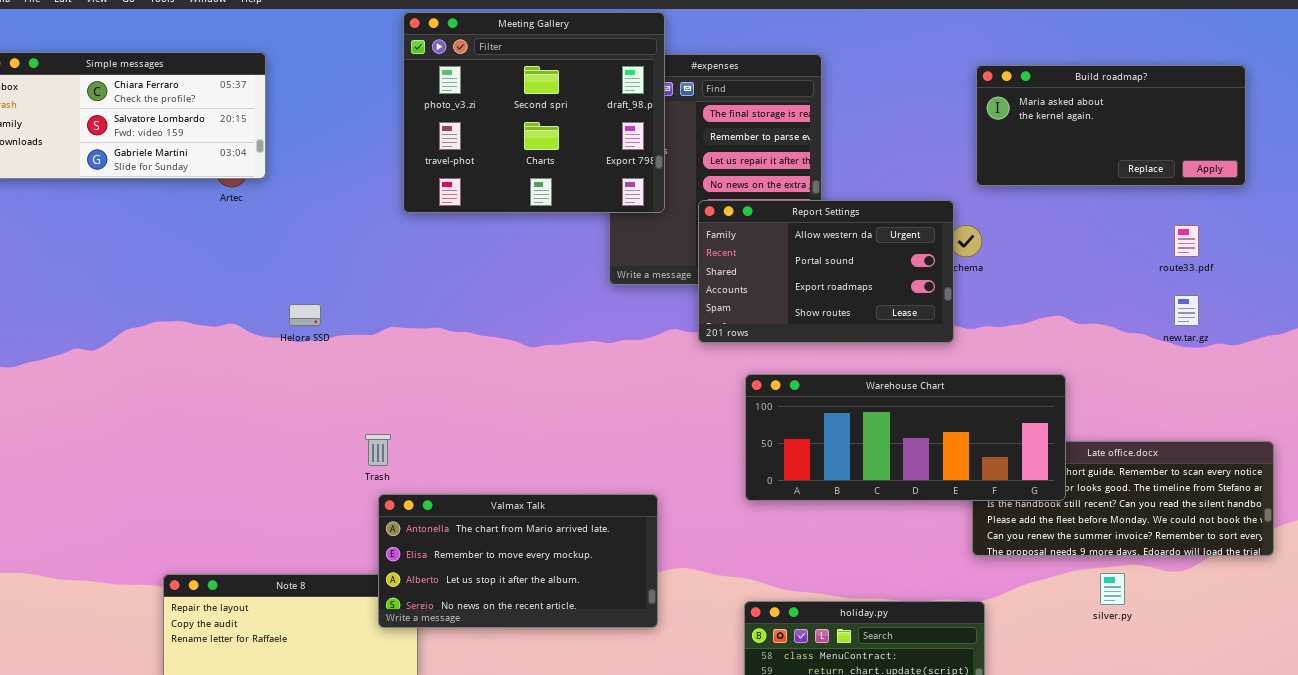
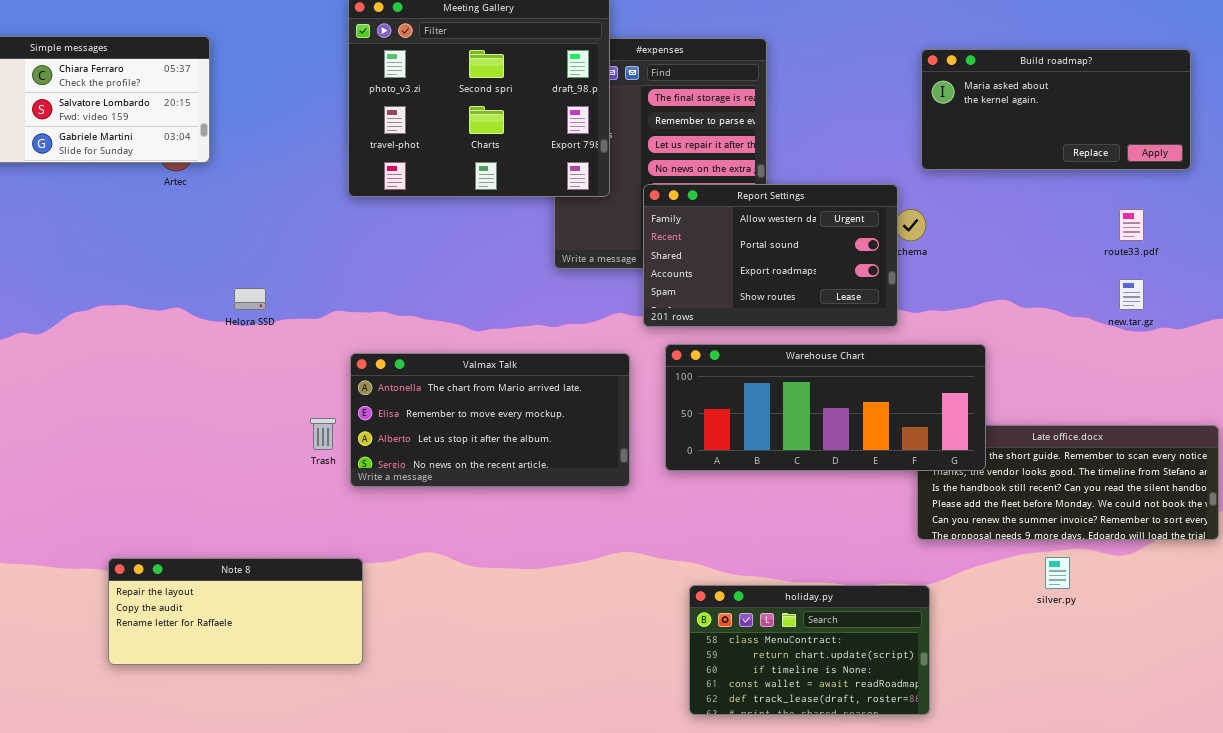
Warehouse Chart: [745,374,1066,501] -> [665,344,986,471], moved
Valmax Talk: [378,494,658,628] -> [350,353,630,487], moved

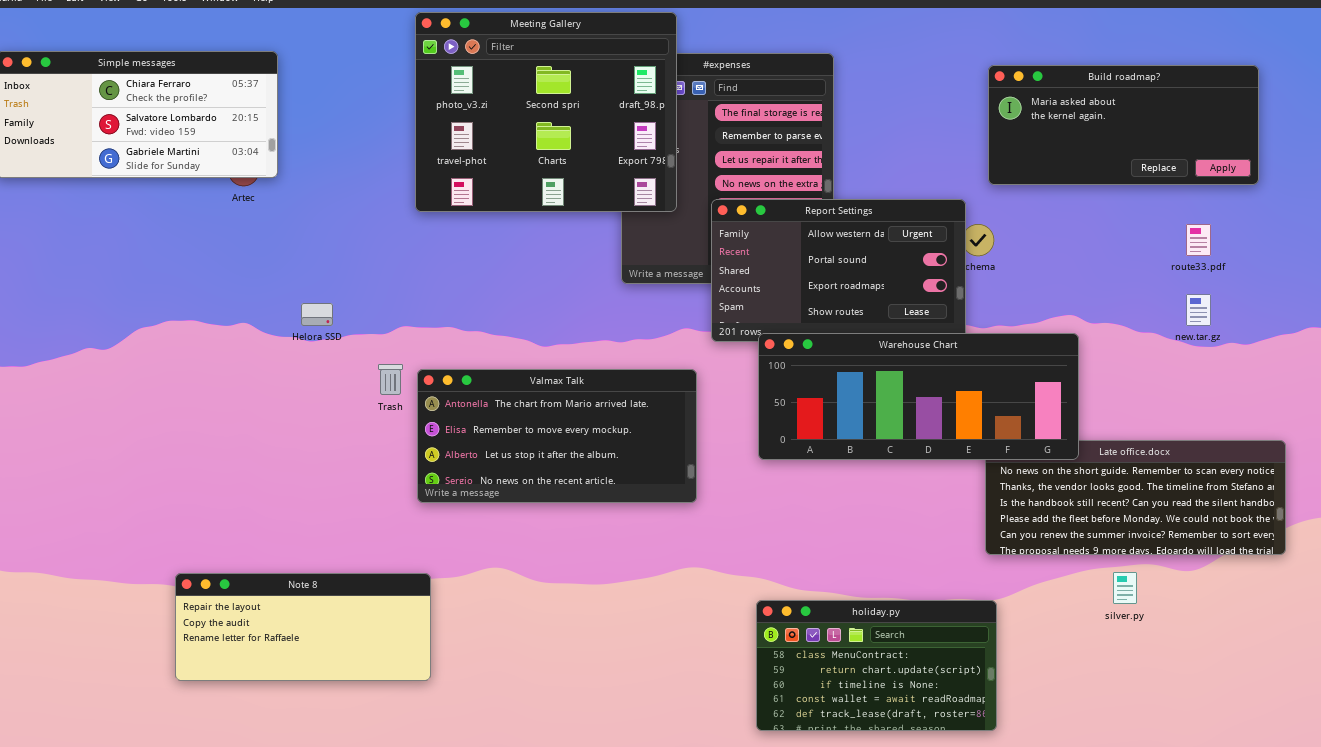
Warehouse Chart: [665,344,986,471] -> [758,333,1079,460], moved
Trash: [310,418,336,450] -> [378,364,403,395], moved

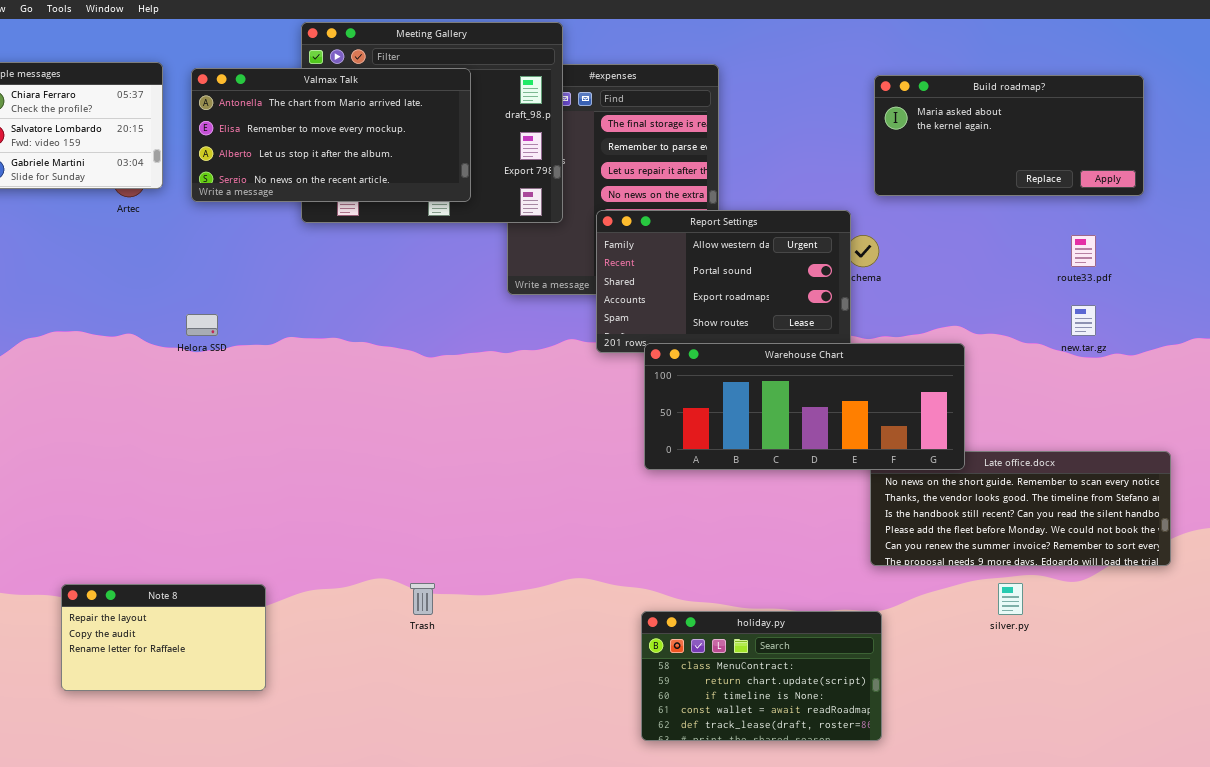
Trash: [378,364,403,395] -> [410,583,435,615], moved
Valmax Talk: [417,369,697,503] -> [191,68,471,202], moved
Note 8: [175,573,431,681] -> [61,584,266,691], resized

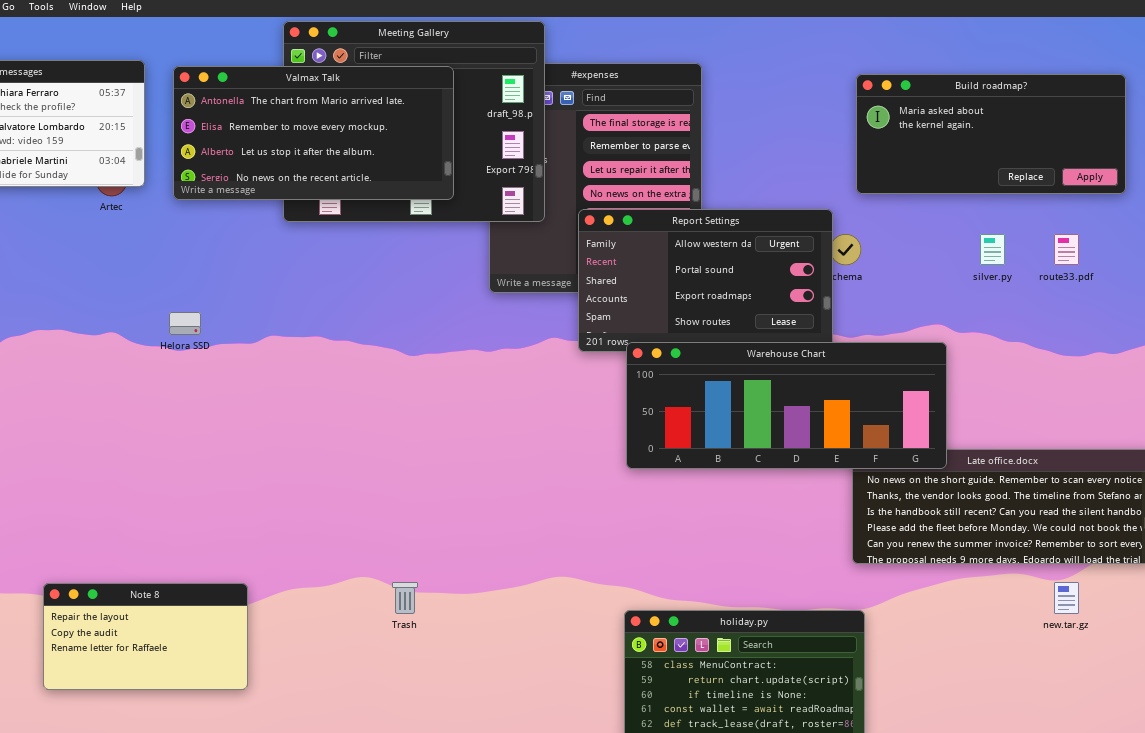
new.tar.gz: [1071,305,1096,336] -> [1054,582,1079,614], moved
silver.py: [998,583,1023,615] -> [980,234,1005,265], moved

